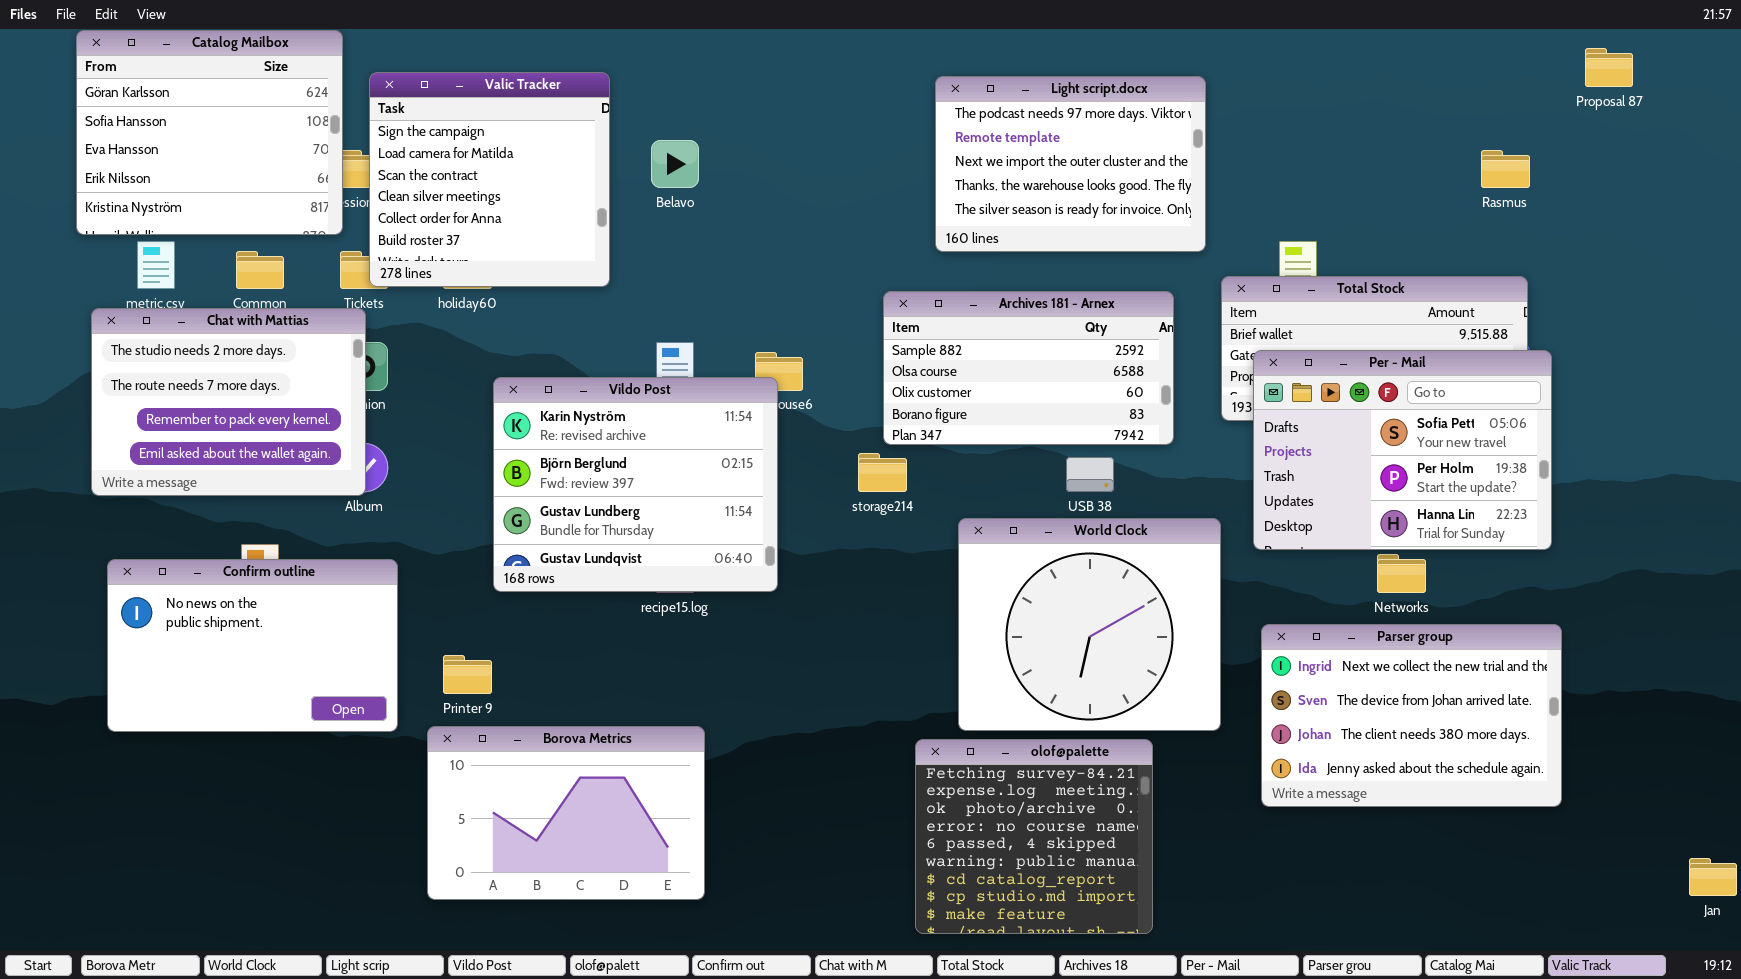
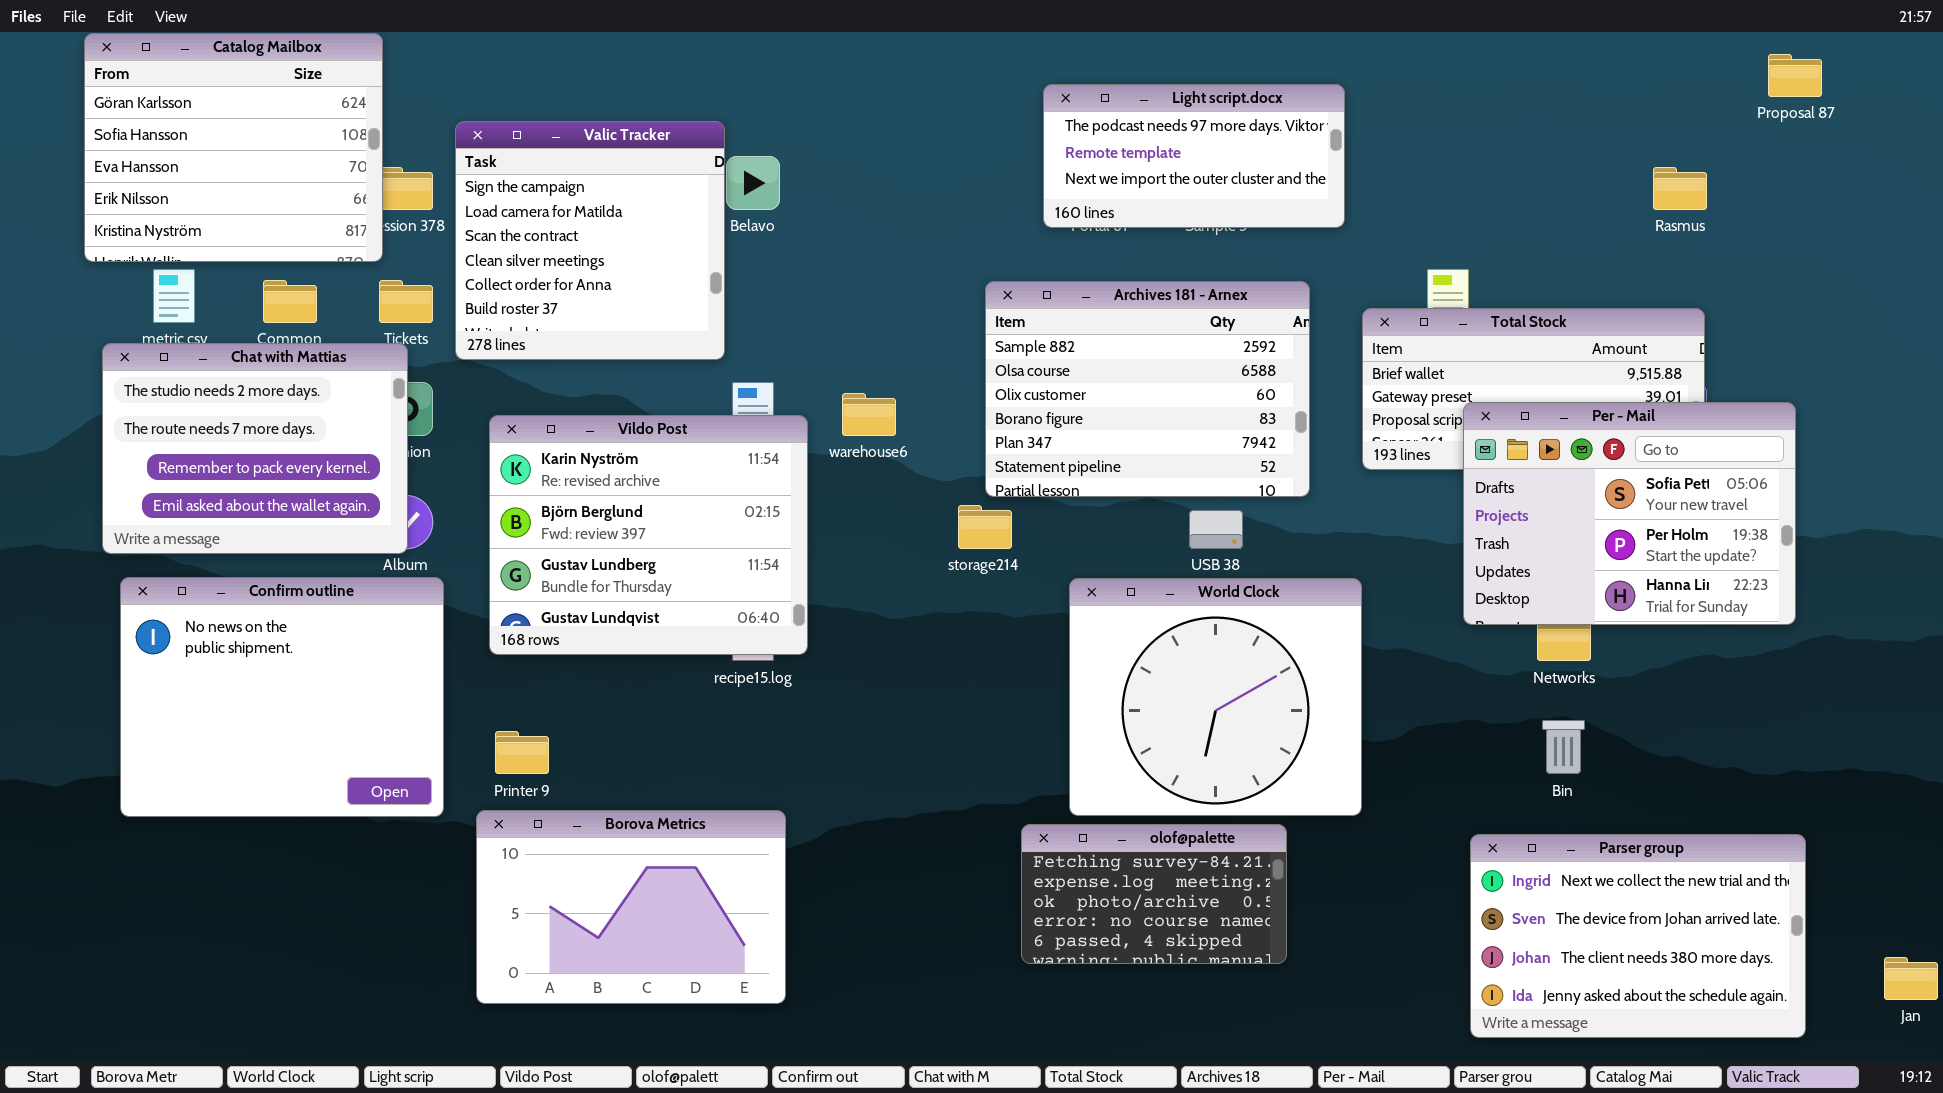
Valic Tracker: [369,72,610,287] -> [455,121,725,360], moved
Light script.docx: [935,76,1206,252] -> [1043,84,1345,228], resized
Archives 181 - Arnex: [883,291,1174,445] -> [985,281,1310,497], resized
Per - Mail: [1253,350,1552,550] -> [1463,402,1796,625], moved
Vildo Post: [493,377,778,592] -> [489,415,808,655], moved
Confirm outline: [107,559,398,732] -> [120,577,444,817], resized
Parser group: [1261,624,1562,807] -> [1470,834,1806,1038], moved
olof@palette: [915,739,1153,934] -> [1021,824,1287,964], resized

